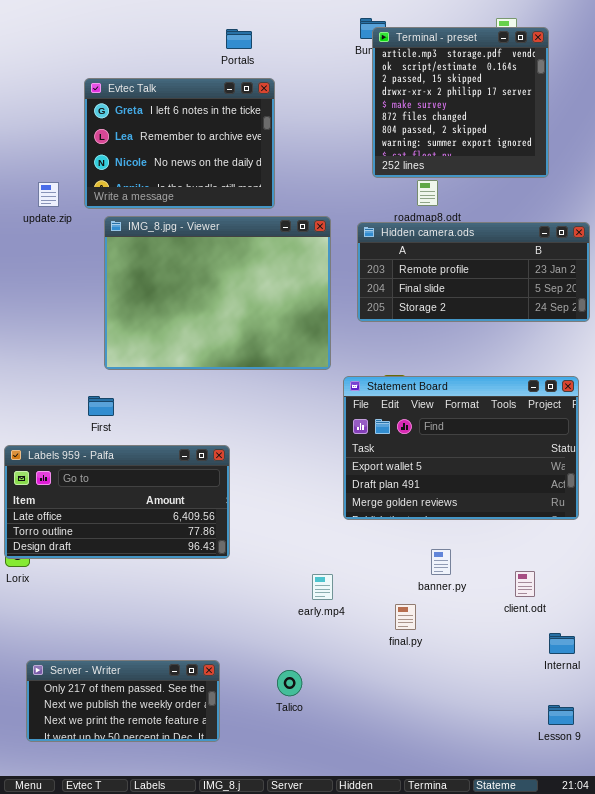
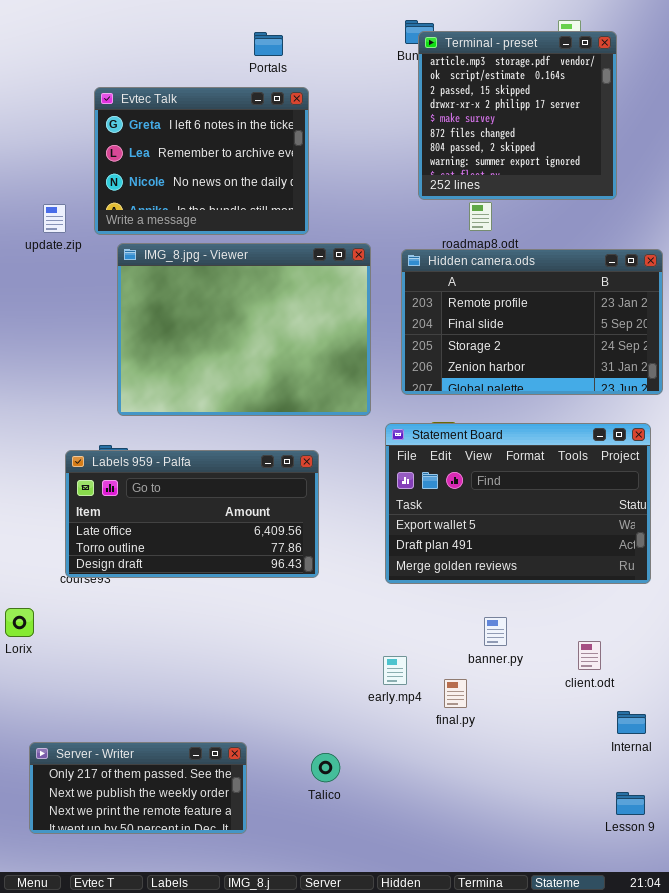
Hidden camera.ods: [357,222,590,322] -> [401,249,663,395], resized
Labels 959 - Palfa: [4,445,230,559] -> [65,450,319,578], moved
early.mp4: [312,574,333,600] -> [383,656,407,685], moved

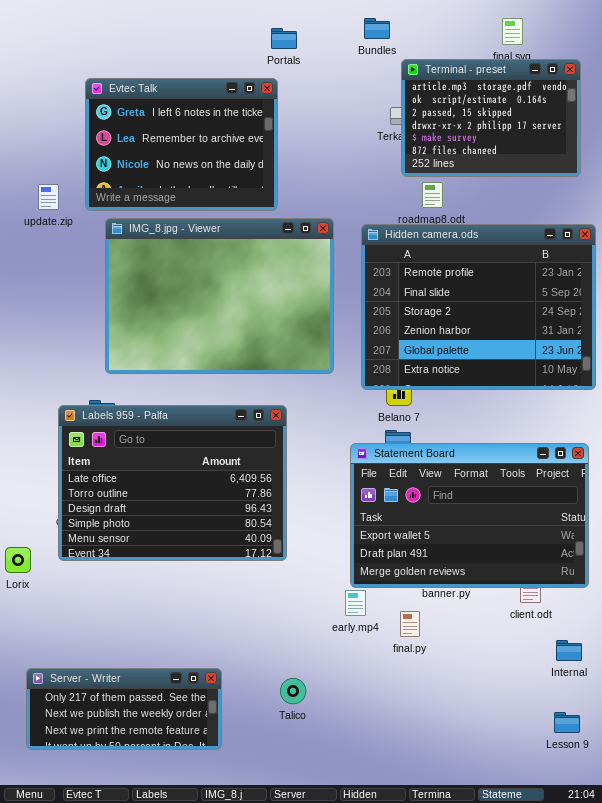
Terminal - preset: [418,31,617,200] -> [401,59,581,177], moved, resized
Portals: [254,32,283,56] -> [271,28,297,49], moved
Hidden camera.ods: [401,249,663,395] -> [361,224,596,390], resized
Statement Board: [385,423,651,584] -> [350,443,589,588], moved
Labels 959 - Palfa: [65,450,319,578] -> [58,405,287,561], resized

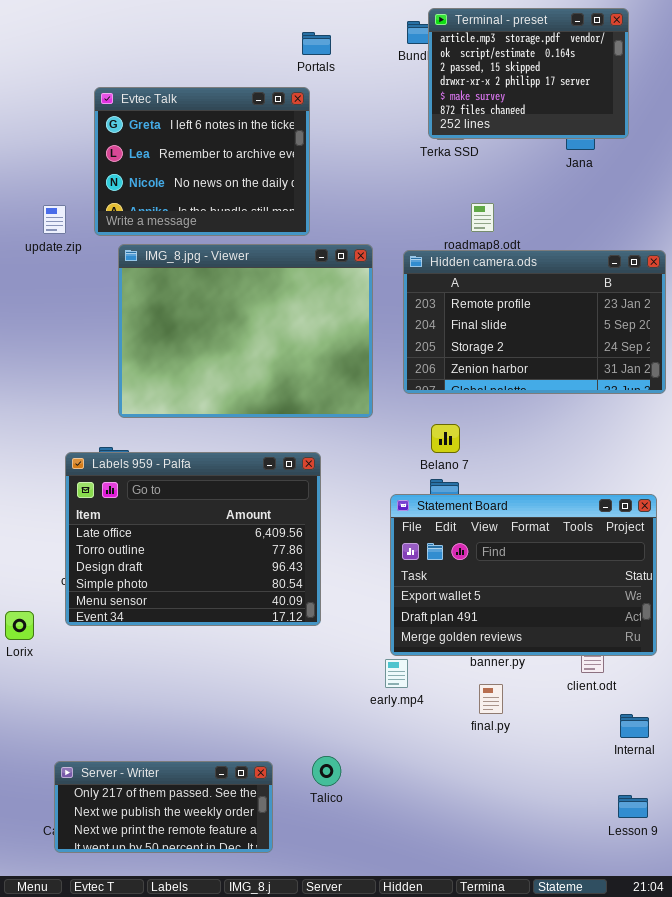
Terminal - preset: [401,59,581,177] -> [428,8,629,139], moved
Hidden camera.ods: [361,224,596,390] -> [403,250,666,394], resized
final.py: [400,611,420,637] -> [479,684,503,714], moved
Server - Writer: [26,668,222,750] -> [54,761,273,853], moved

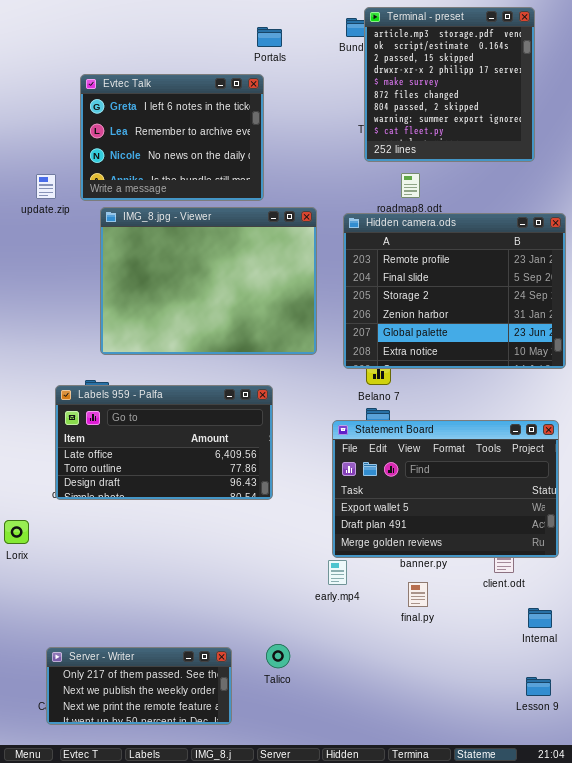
Terminal - preset: [428,8,629,139] -> [364,7,535,162], resized
Hidden camera.ods: [403,250,666,394] -> [343,213,566,369], resized
Labels 959 - Palfa: [65,452,321,626] -> [55,385,273,500], resized

